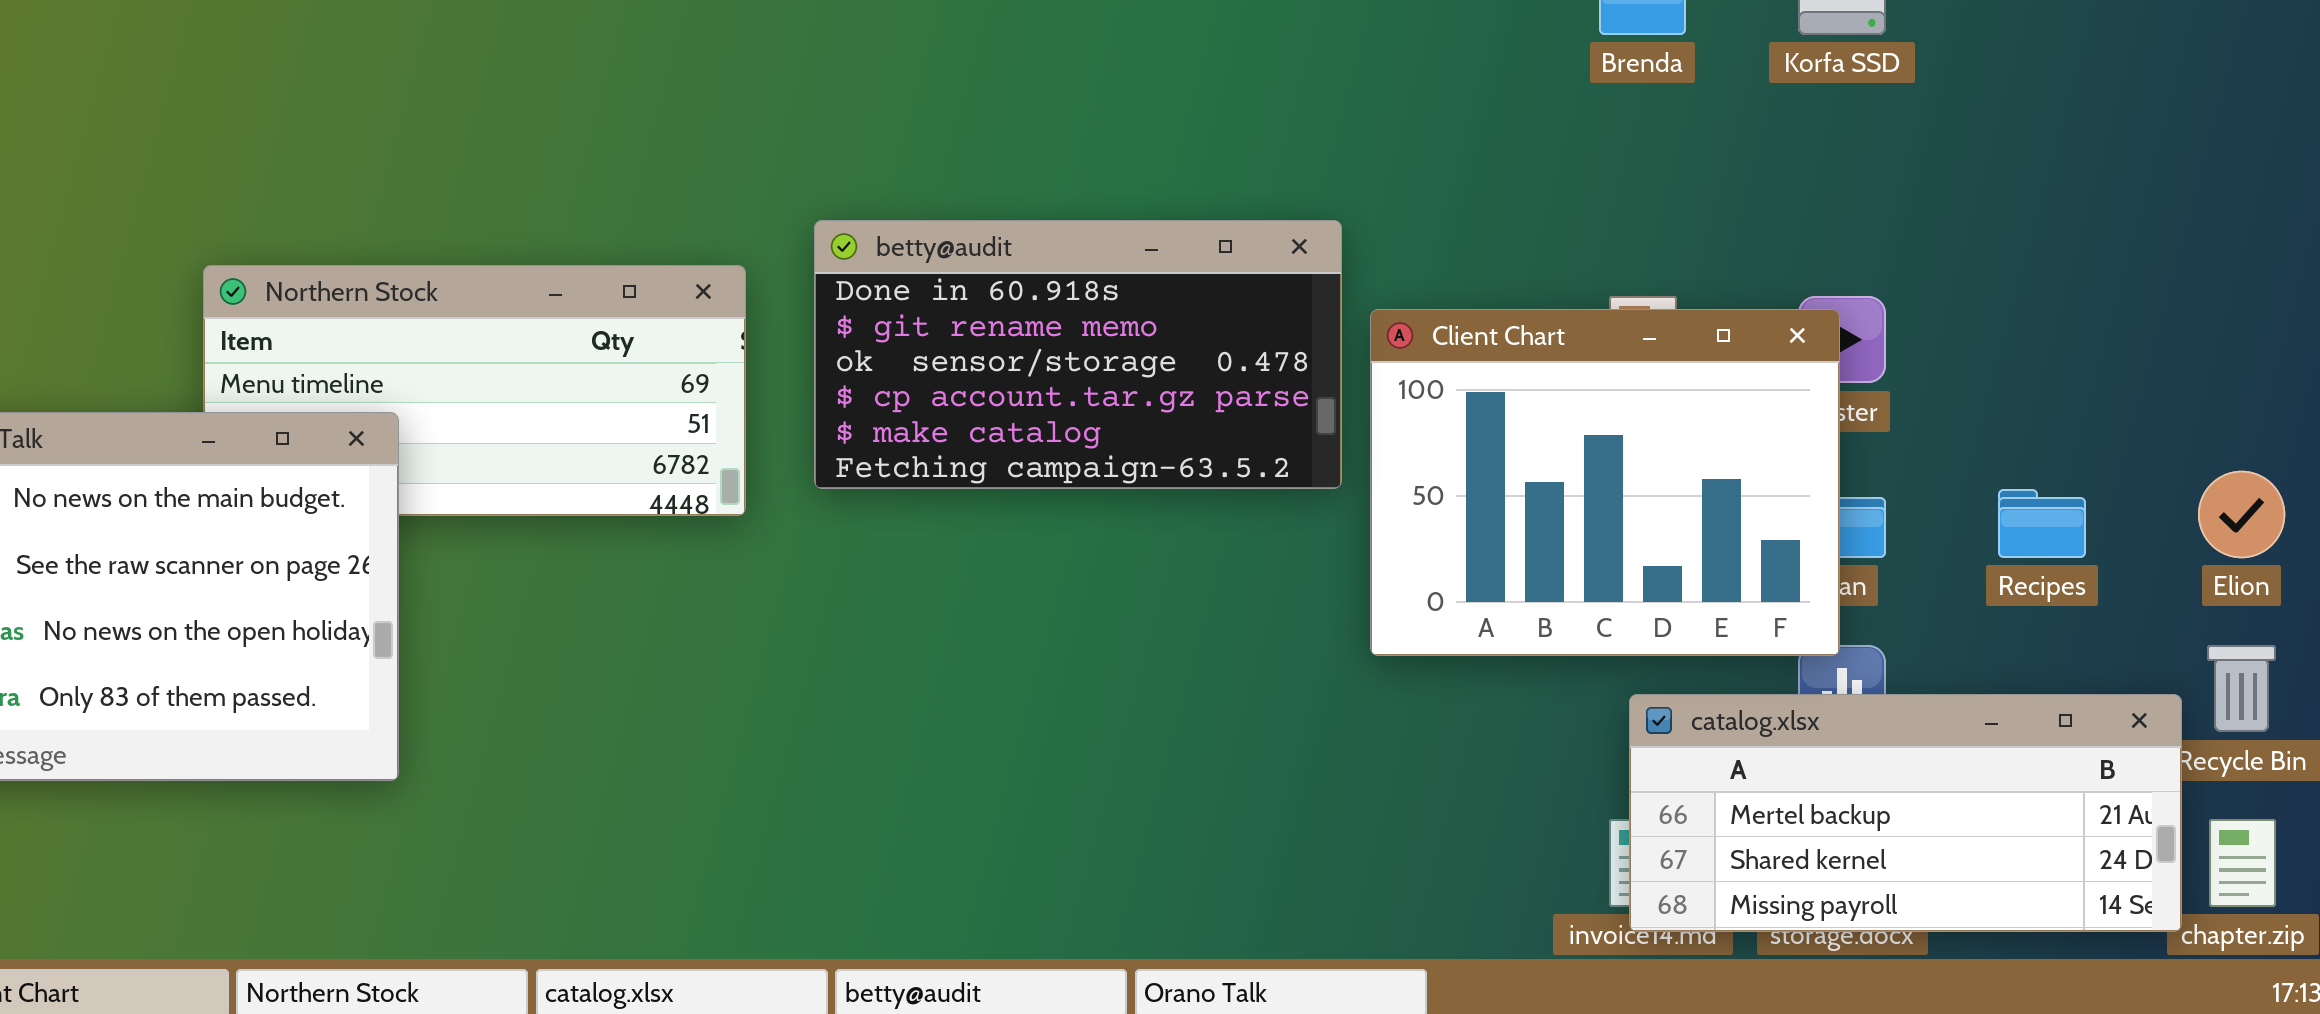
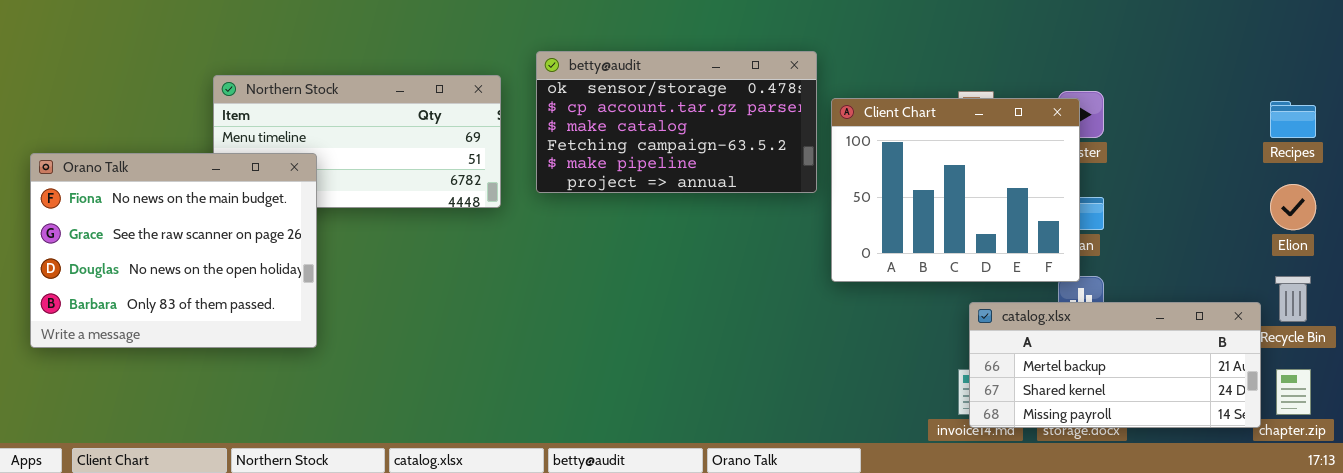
betty@audit: [814,220,1342,489] -> [536,51,817,193], scrolled down 2 rows
Recipes: [1998,489,2086,558] -> [1270,101,1316,138], moved

